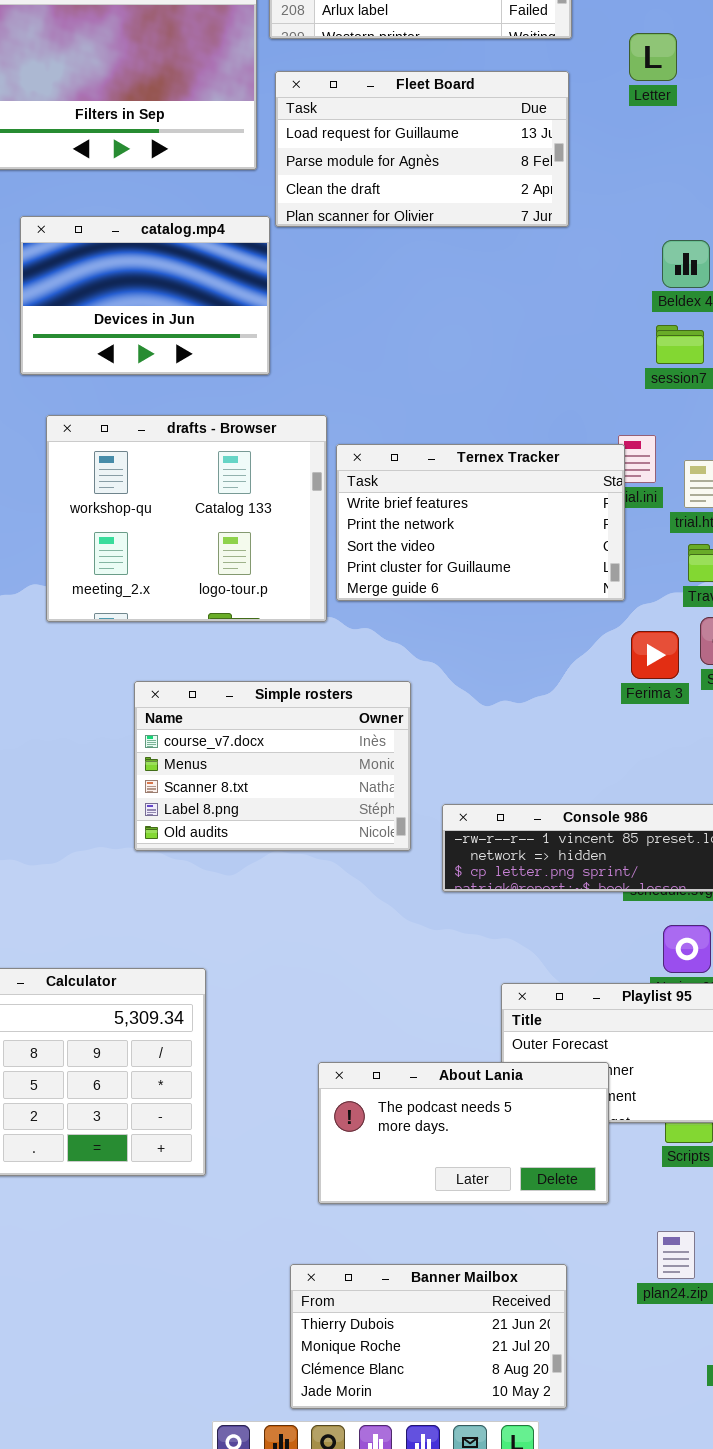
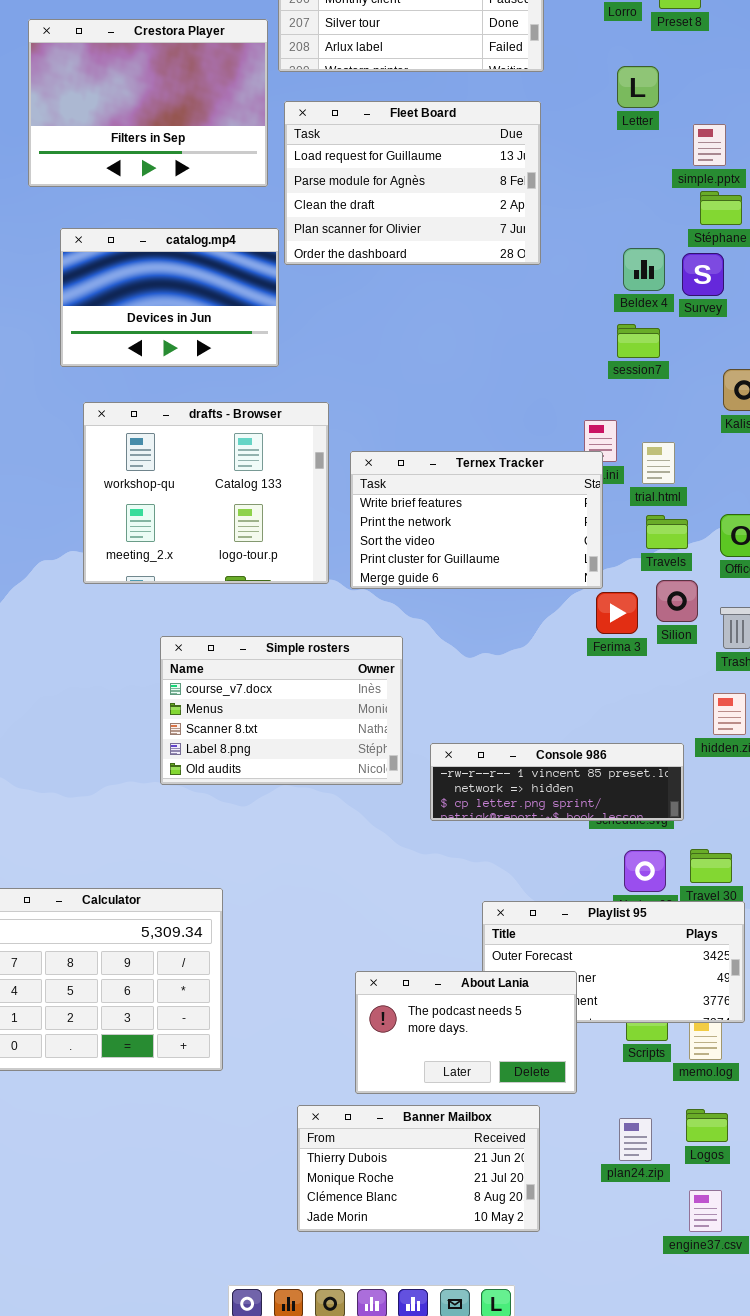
Letter: [629,33,677,81] -> [617,66,659,108], moved
Fleet Board: [275,71,569,227] -> [284,101,541,265], resized
Ternex Tracker: [336,444,625,601] -> [350,451,603,589], moved
About Lania: [318,1062,609,1204] -> [355,971,577,1094], resized
Banner Mailbox: [290,1264,567,1409] -> [297,1105,540,1232], moved

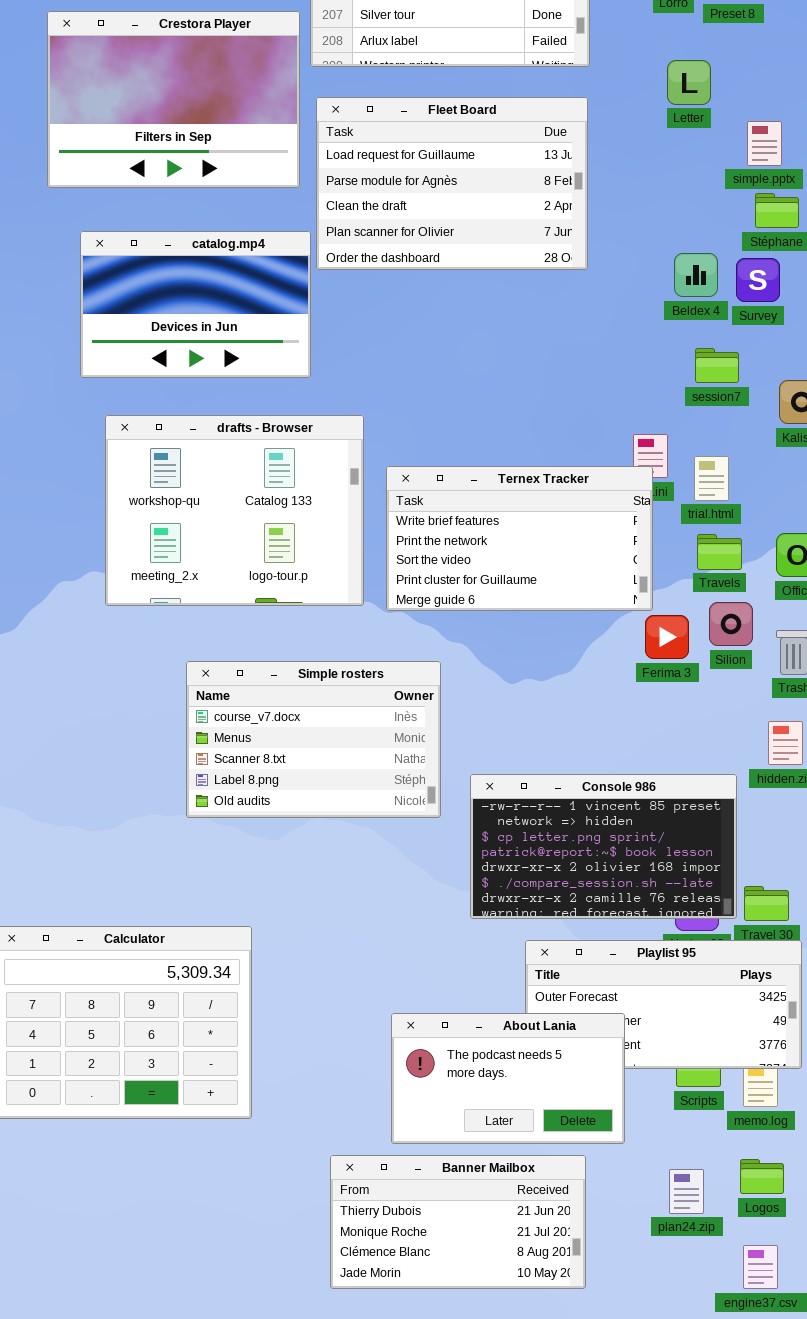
session7: [617,324,660,358] -> [695,348,739,383], moved
Console 986: [430,743,684,821] -> [470,774,737,919], resized

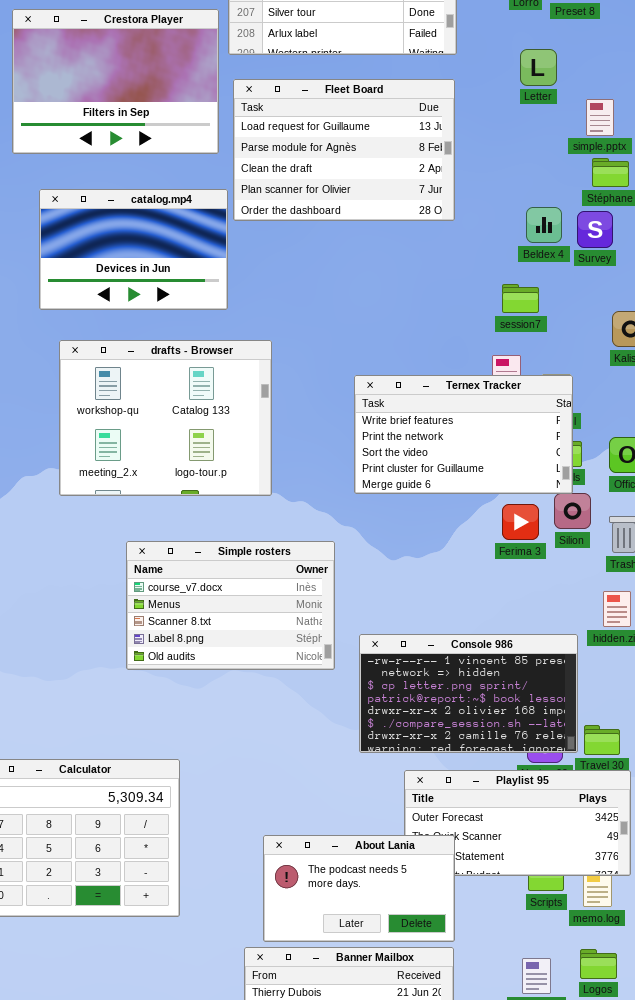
session7: [695,348,739,383] -> [502,284,539,313], moved
Ternex Tracker: [386,466,653,611] -> [354,375,573,494], moved
About Lania: [391,1013,625,1144] -> [263,835,455,942], moved

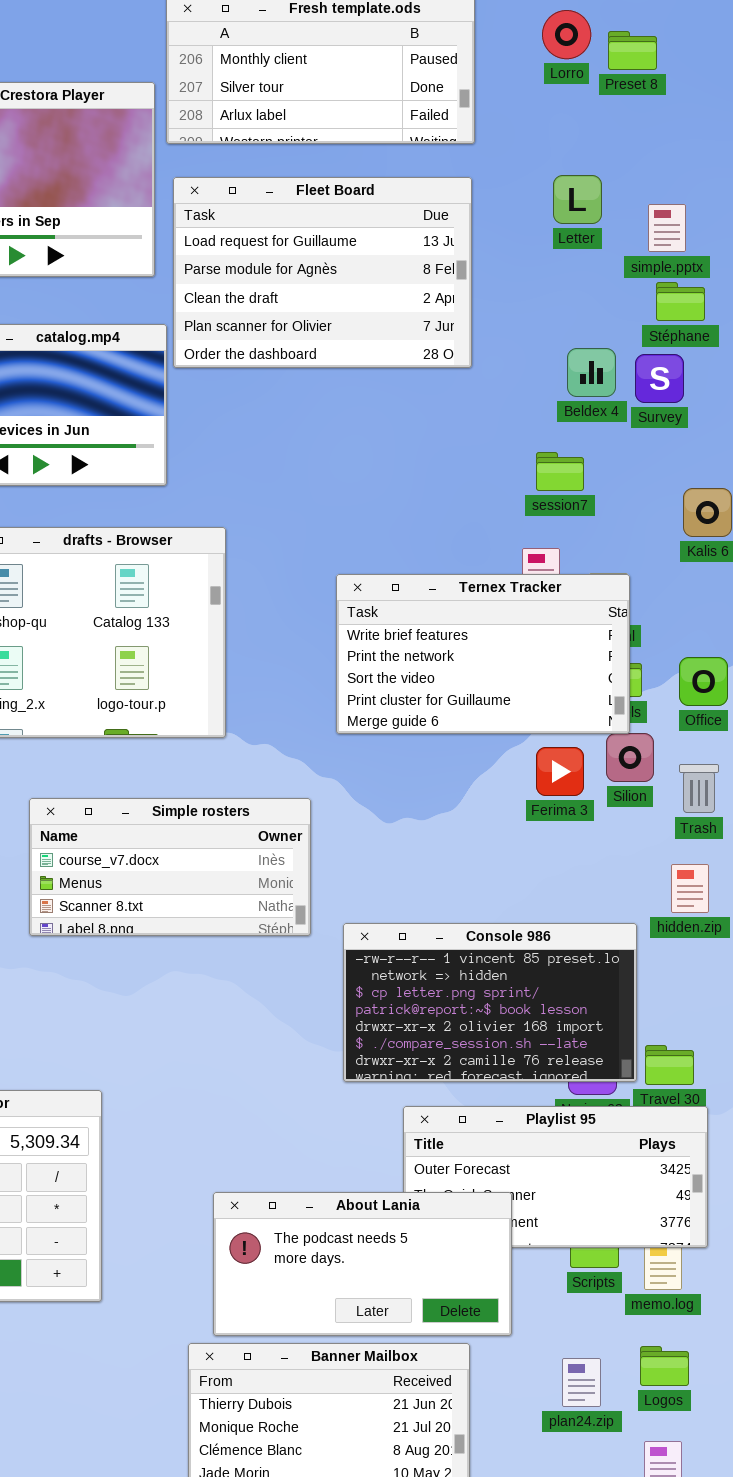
Letter: [520,49,557,86] -> [553,175,602,224], moved
Simple rosters: [126,541,335,670] -> [29,798,311,936], resized
About Lania: [263,835,455,942] -> [213,1192,512,1336], resized

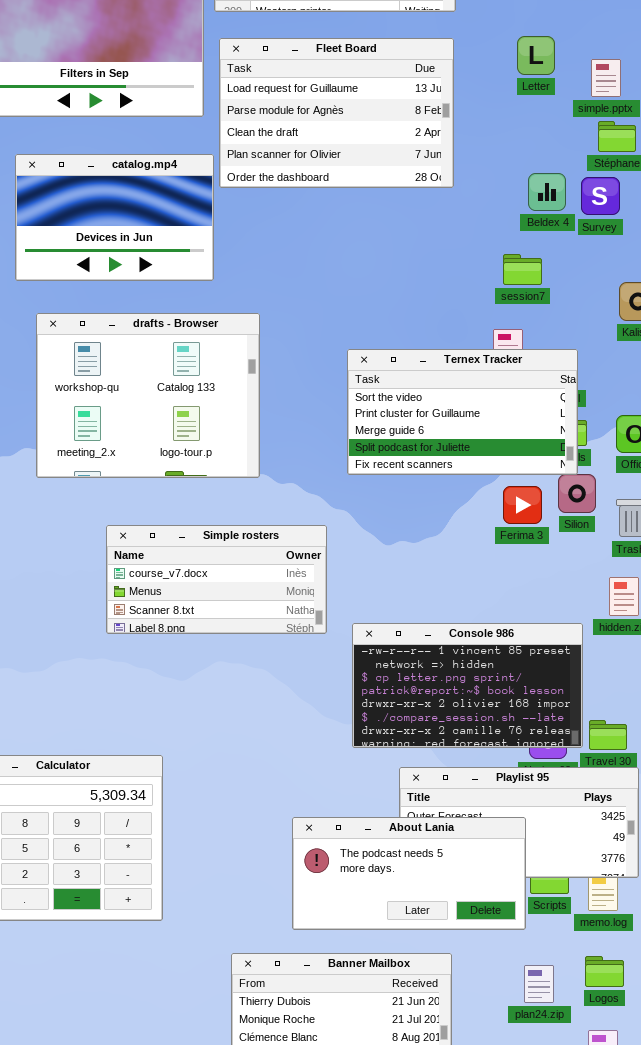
Ternex Tracker: [336,574,630,734] -> [347,349,578,475], scrolled down 2 rows
About Lania: [213,1192,512,1336] -> [292,817,526,930], moved

